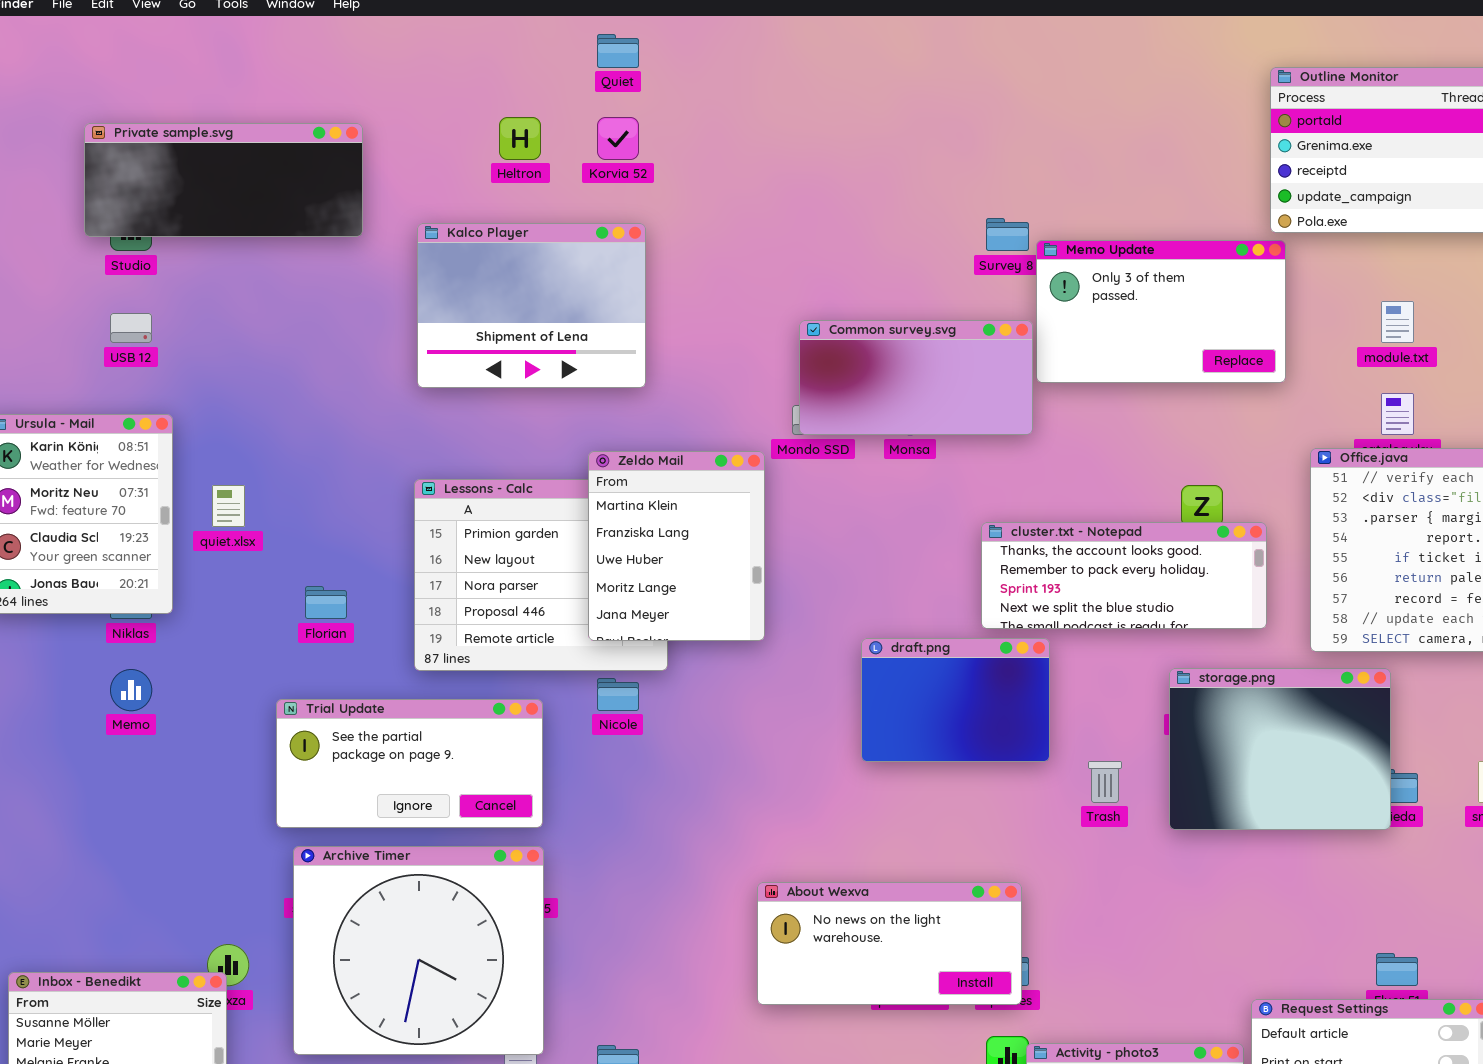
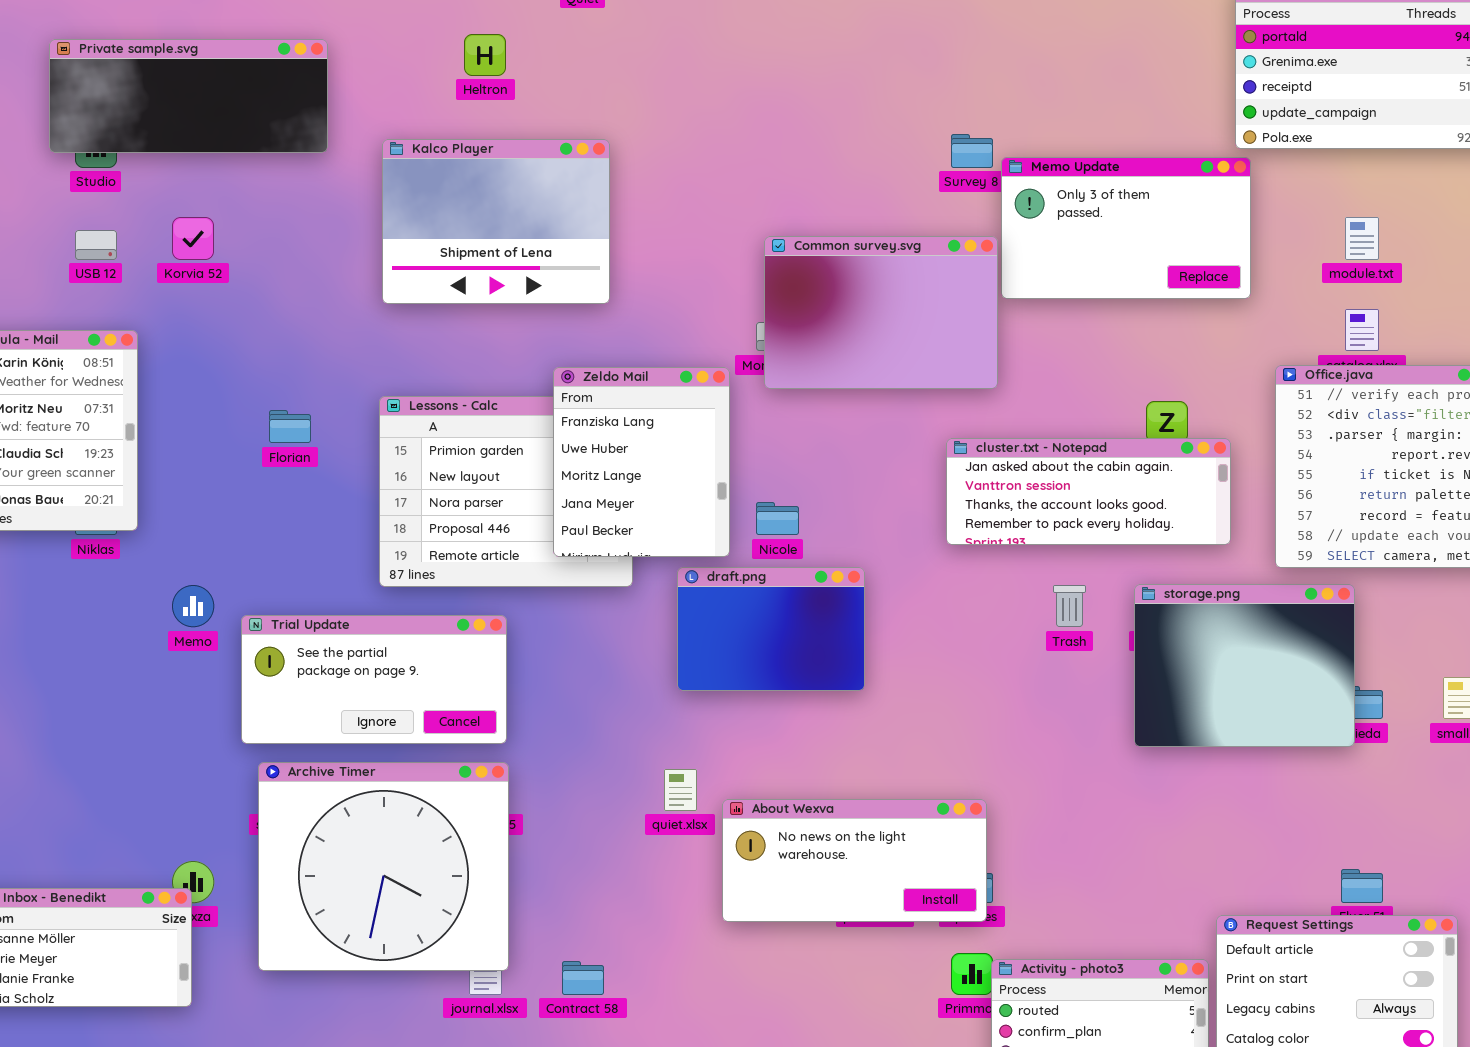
Korvia 52: [597,117,639,160] -> [172,217,214,260], moved
Common survey.svg: [799,320,1033,435] -> [764,236,998,389], resized
Zeldo Mail: [588,451,765,641] -> [553,367,730,557], scrolled down 1 row
quiet.xlsx: [212,485,245,527] -> [664,769,697,811], moved
cluster.txt - Notepad: [981,522,1267,629] -> [946,438,1231,545], scrolled up 2 rows
Florian: [305,586,347,619] -> [269,410,311,443], moved
draft.png: [861,638,1050,762] -> [677,567,865,691], moved
Memo: [110,669,152,711] -> [172,585,214,627], moved
Nicole: [597,678,639,711] -> [756,502,799,535], moved
Trash: [1088,761,1122,803] -> [1053,585,1086,627], moved

